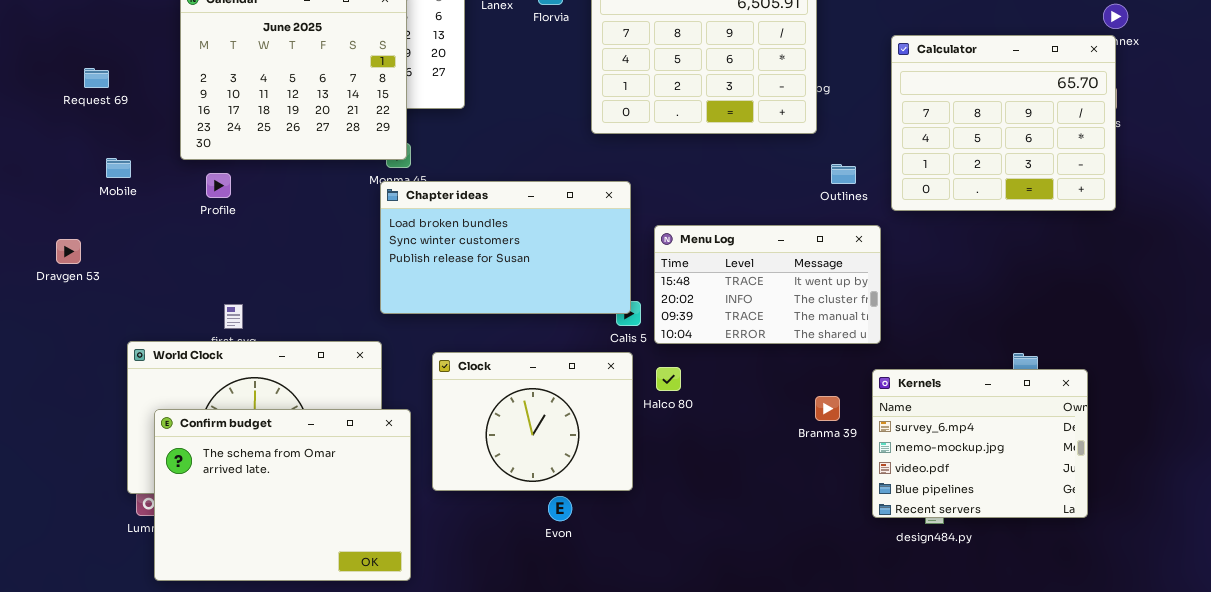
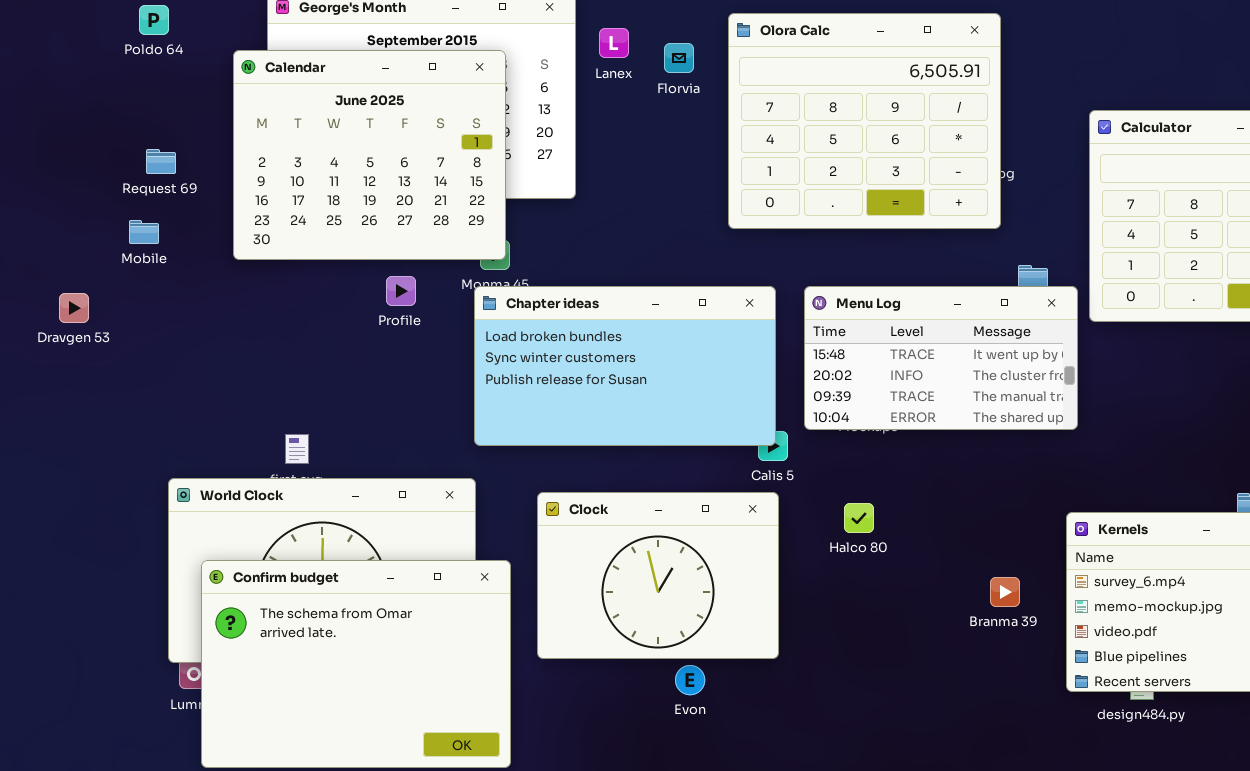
Request 69: [84,68,109,88] -> [146,149,176,174], moved
Mobile: [106,158,131,178] -> [129,220,159,244], moved
Profile: [206,173,231,198] -> [386,276,416,306], moved
Menu Log: [654,225,881,344] -> [804,286,1078,430], moved
Dravgen 53: [56,239,81,264] -> [59,293,89,323], moved
Halco 80: [656,367,681,391] -> [844,503,874,533], moved
Branma 39: [815,396,840,421] -> [990,577,1020,607], moved

